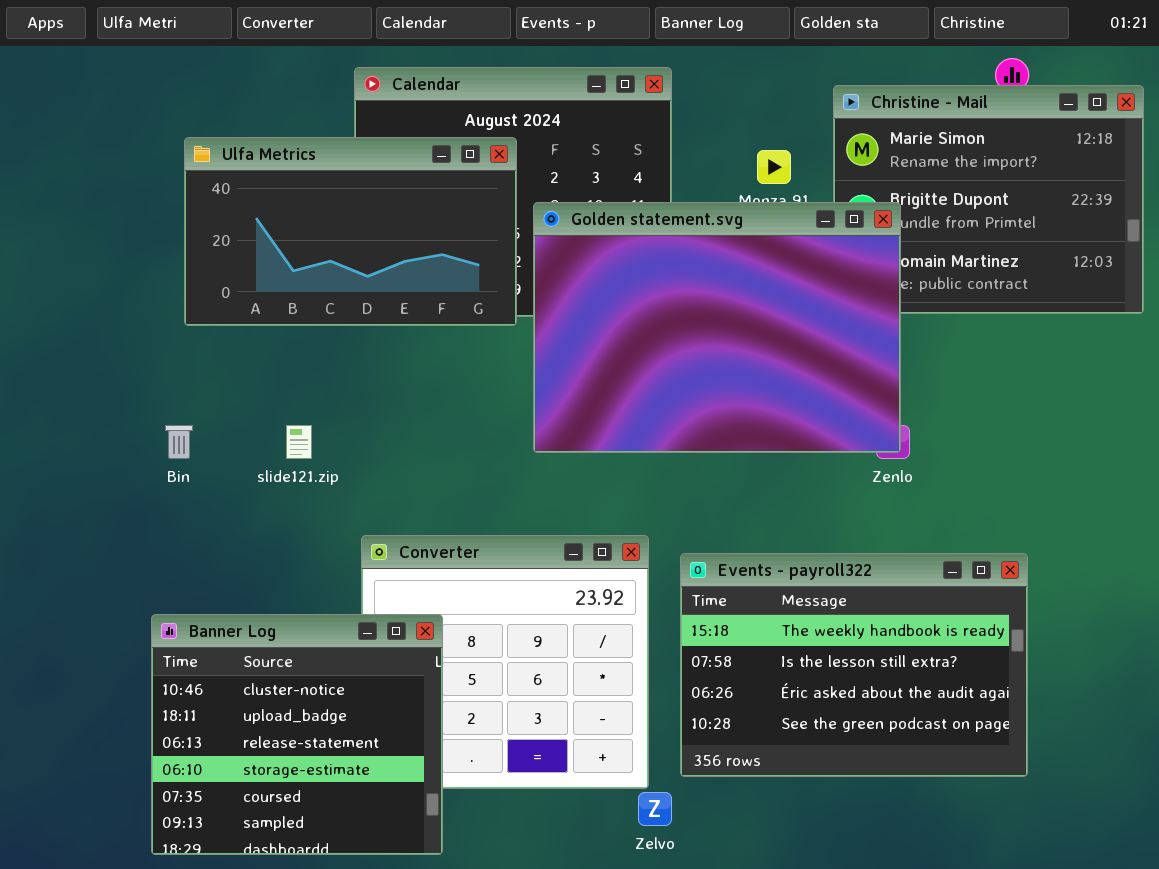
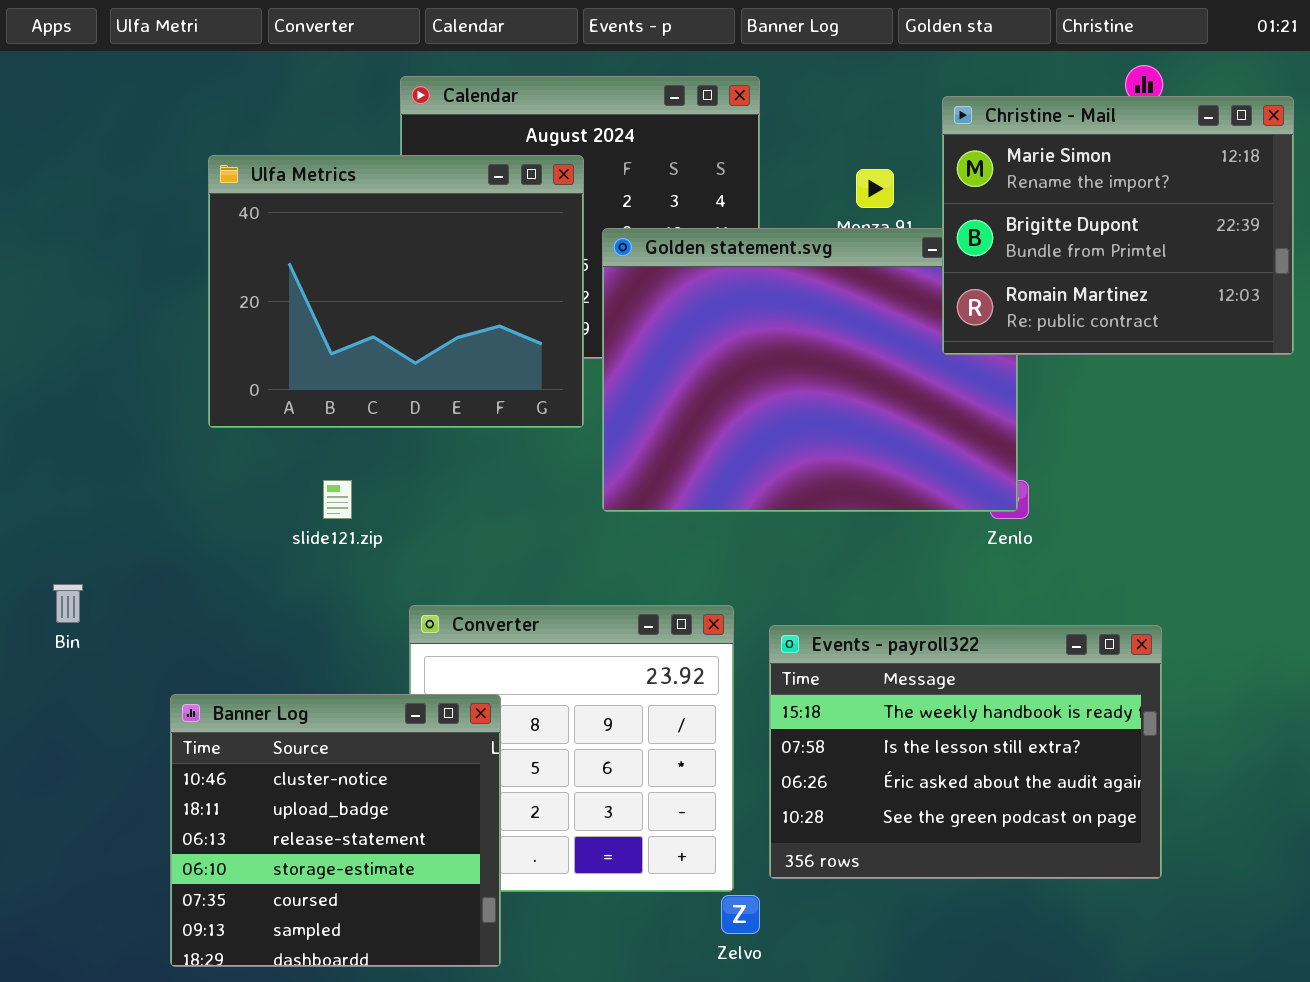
Christine - Mail: [833,85,1144,314] -> [942,96,1294,355], raised
Ulfa Metrics: [184,137,517,326] -> [208,155,584,428], resized
Bin: [165,425,193,459] -> [53,584,83,623], moved

